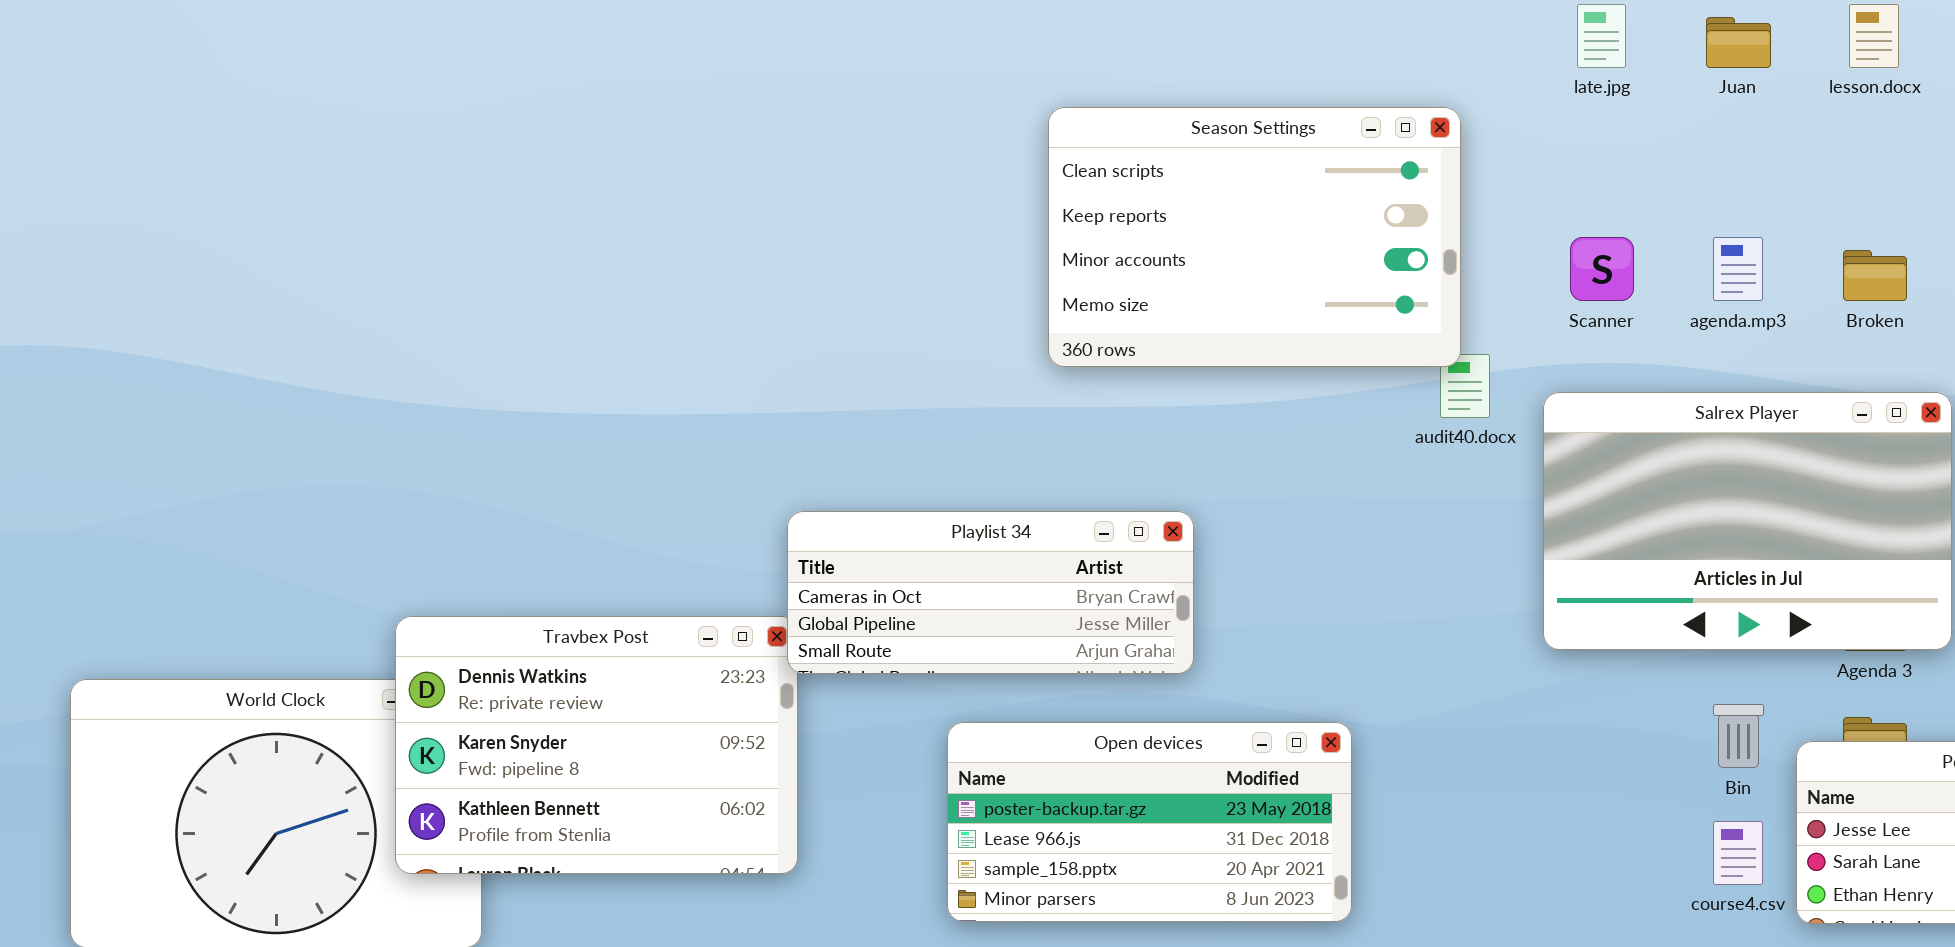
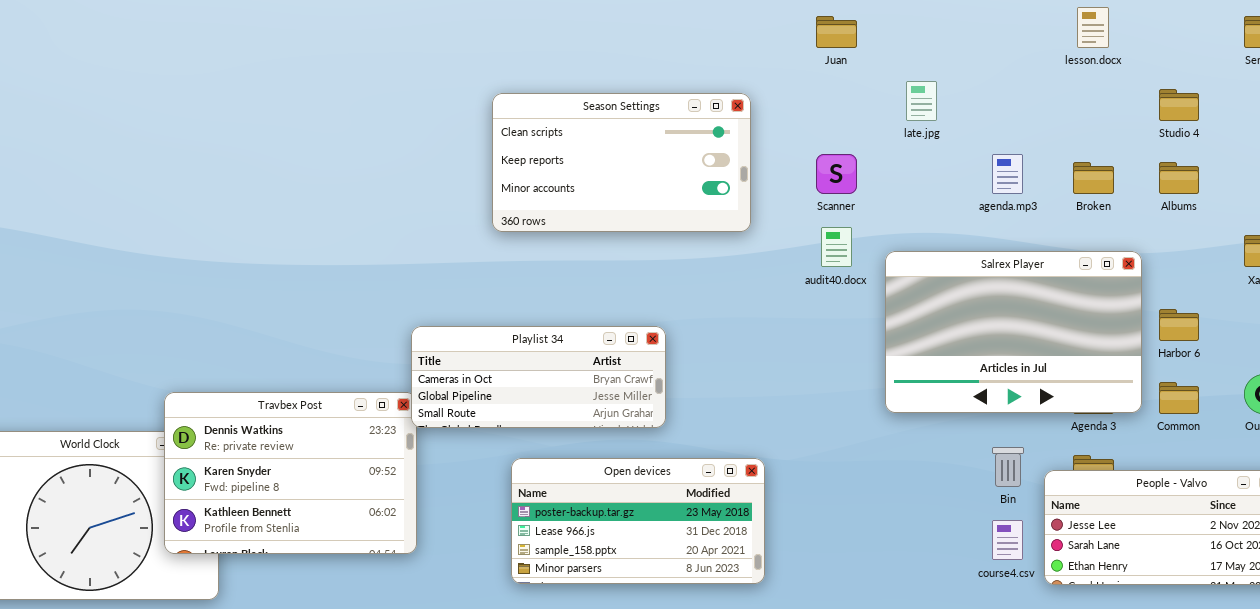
late.jpg: [1577,4,1626,68] -> [906,81,937,121], moved
Juan: [1706,17,1771,68] -> [816,16,857,48], moved
Season Settings: [1048,107,1461,367] -> [492,93,751,232], moved, resized
Scanner: [1570,237,1634,301] -> [816,154,857,194], moved

